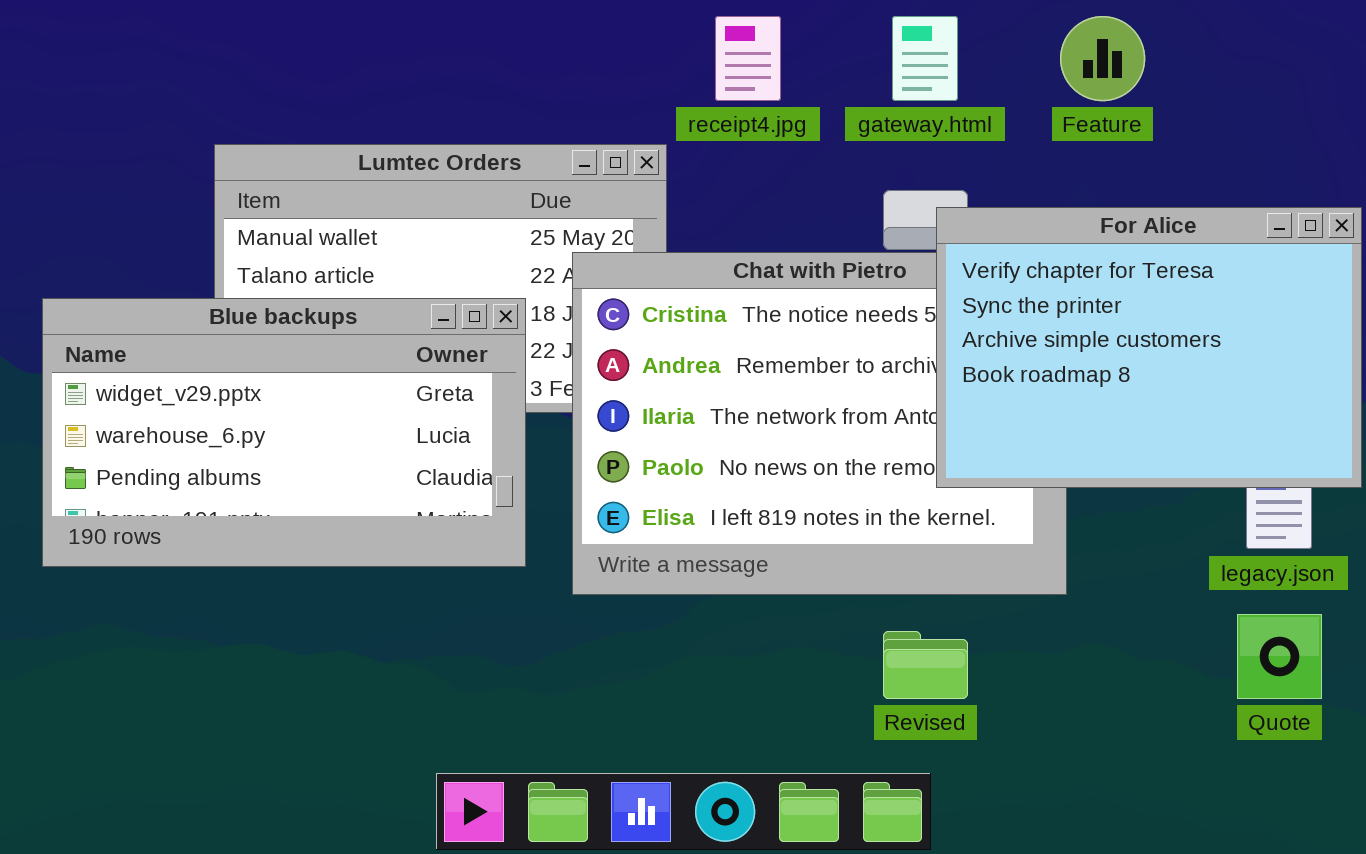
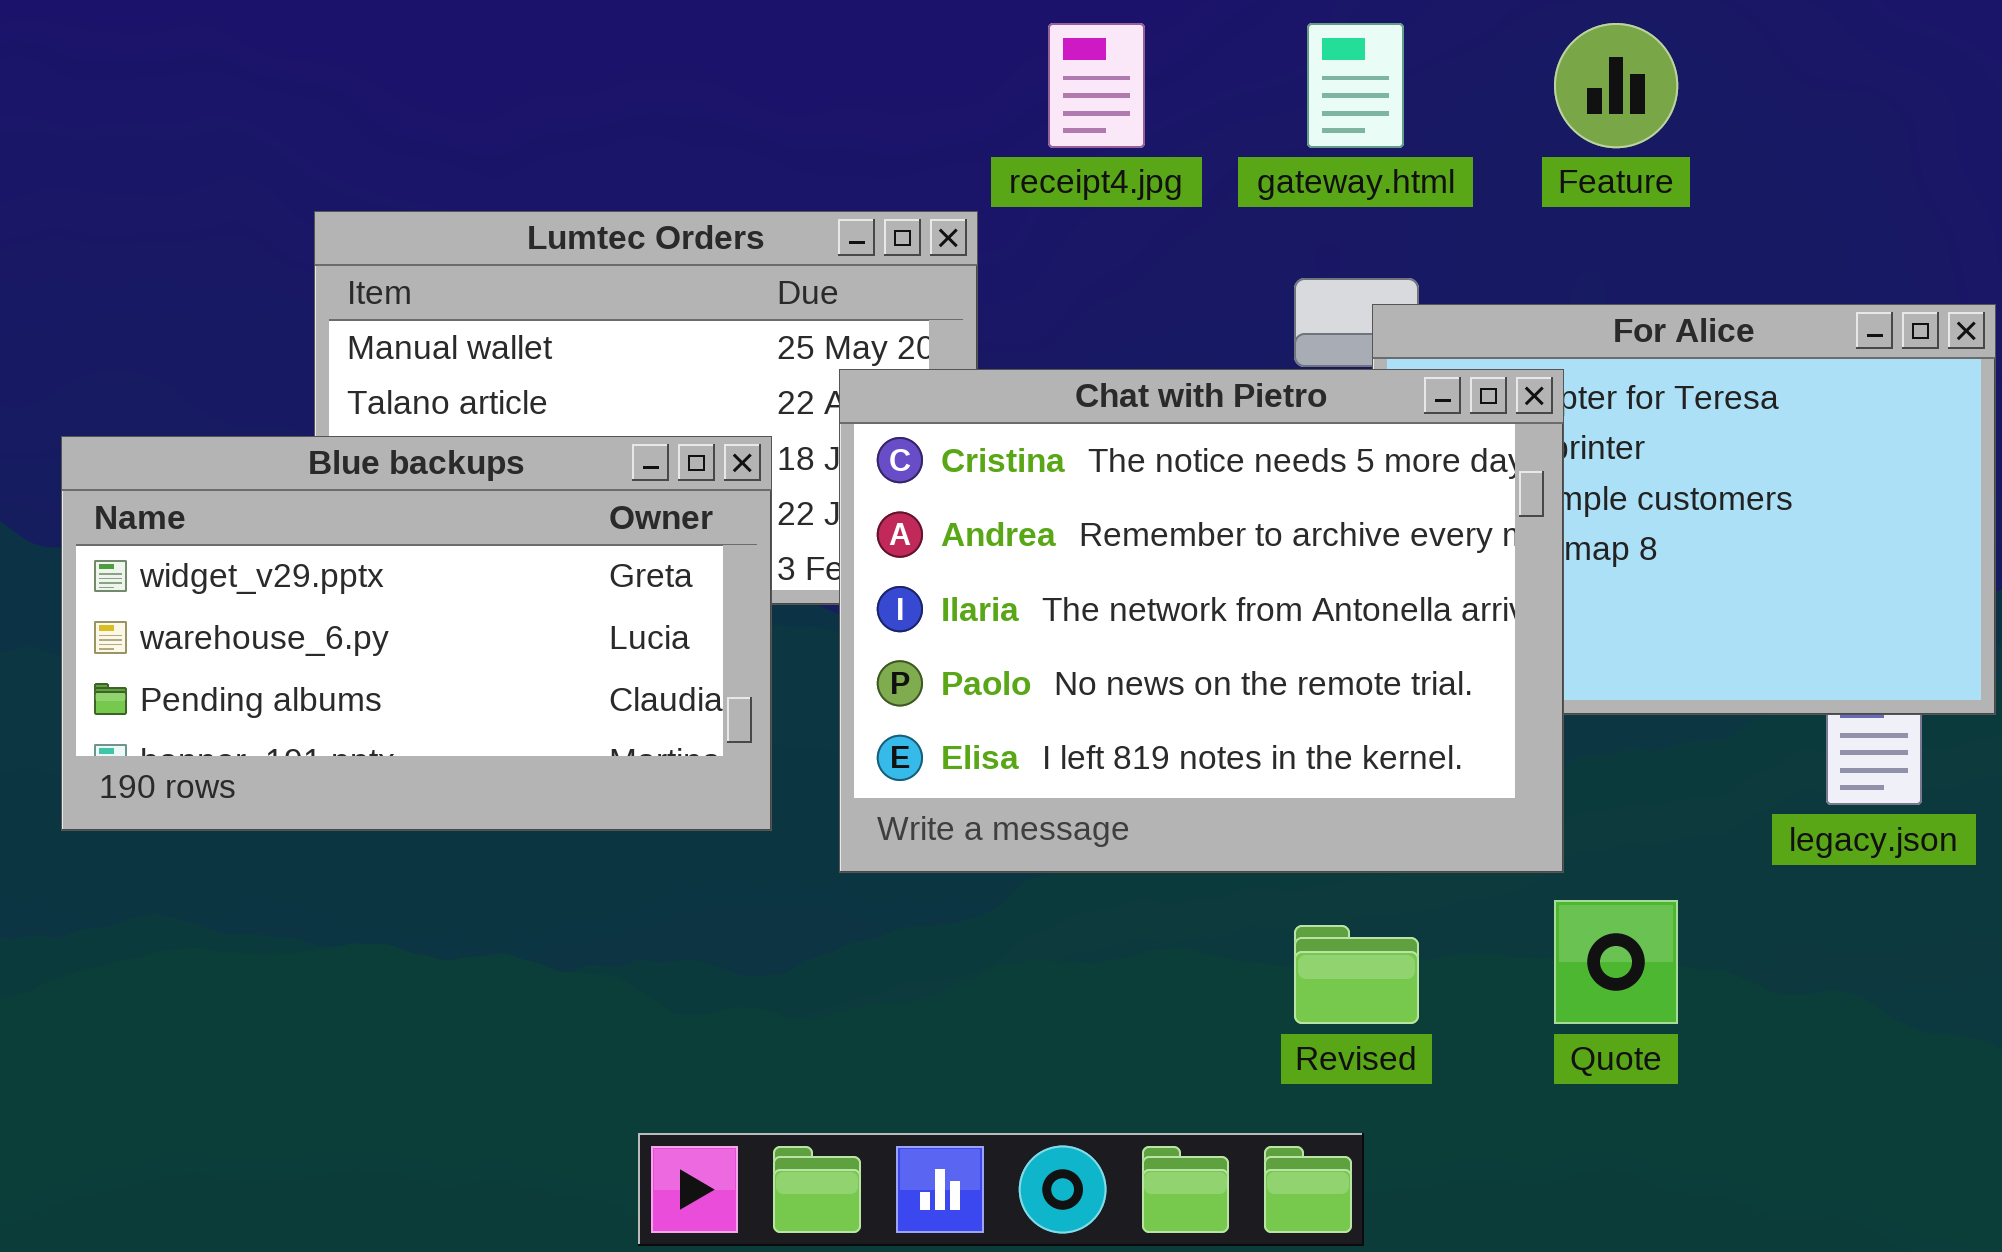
Chat with Pietro: [572,252,1067,595] -> [839,369,1564,873], raised
Quote: [1237,614,1322,699] -> [1554,900,1678,1024], moved

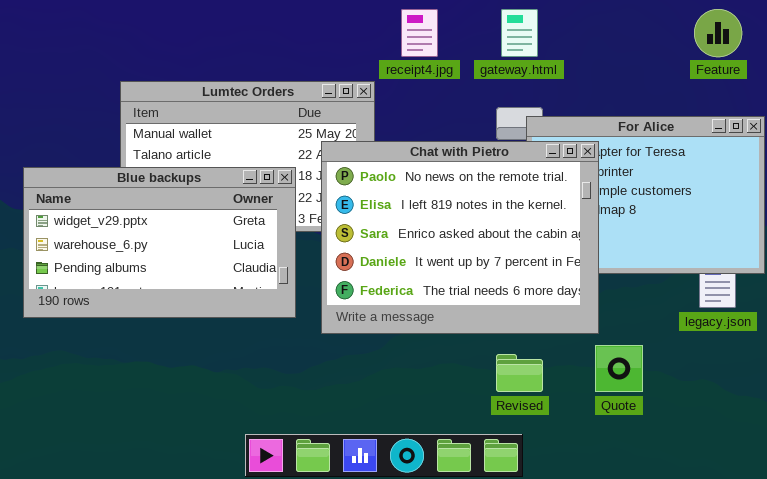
Feature: [1554,23,1678,148] -> [694,9,742,57], moved
Chat with Pietro: [839,369,1564,873] -> [321,141,599,334], scrolled down 3 rows

